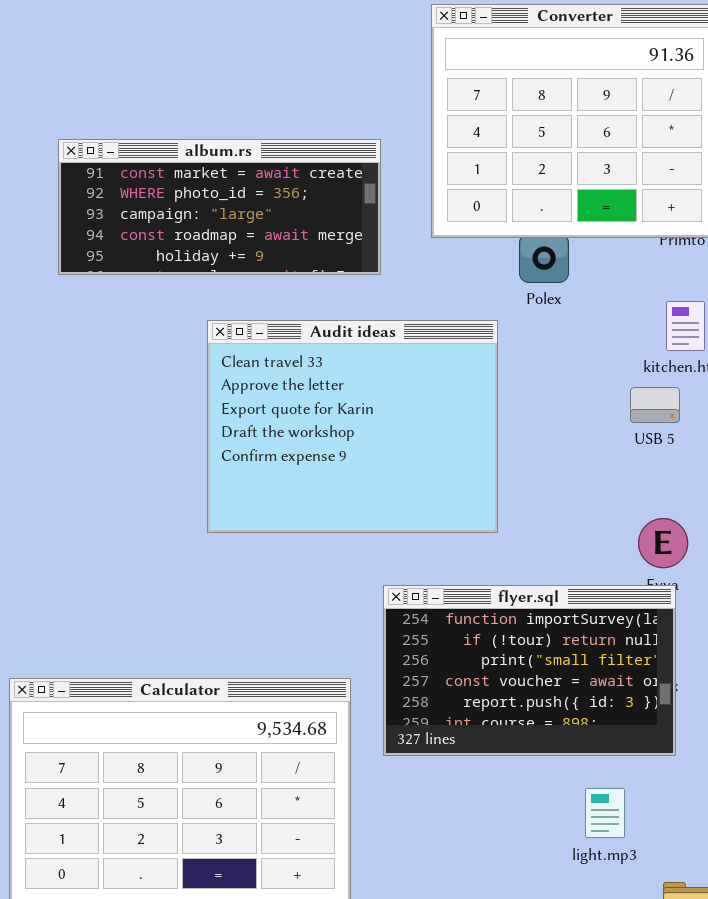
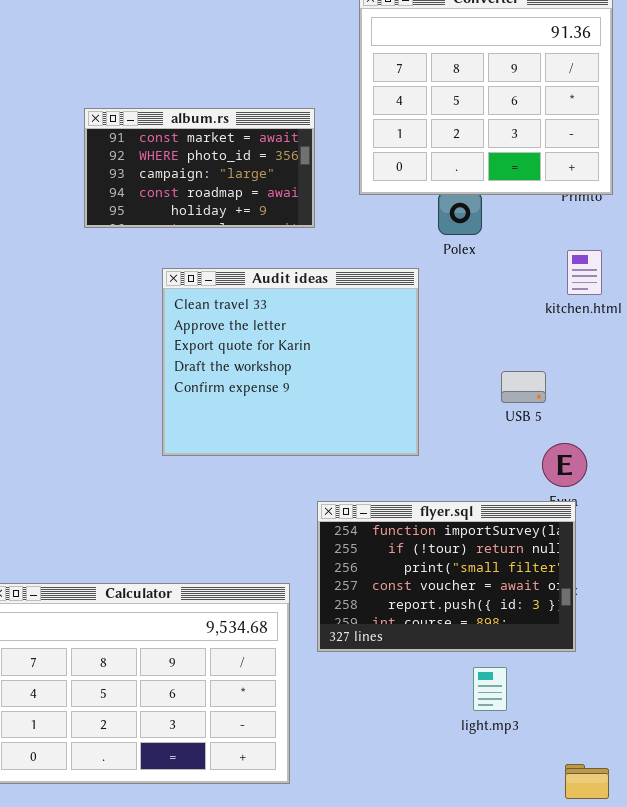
album.rs: [58,139,381,275] -> [84,108,315,228], resized
USB 5: [630,387,680,423] -> [501,371,546,403], moved
light.mp3: [585,788,625,838] -> [473,667,507,711], moved

